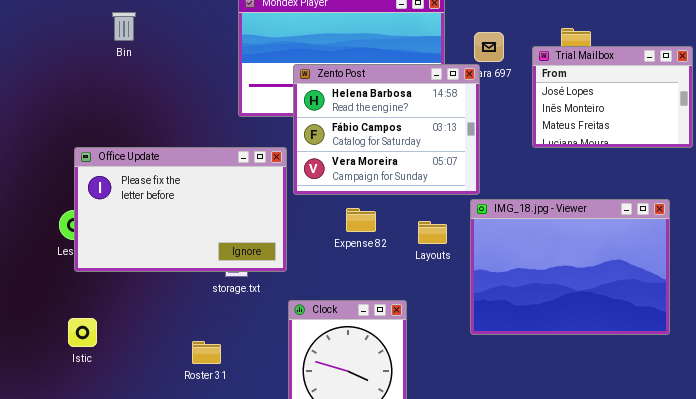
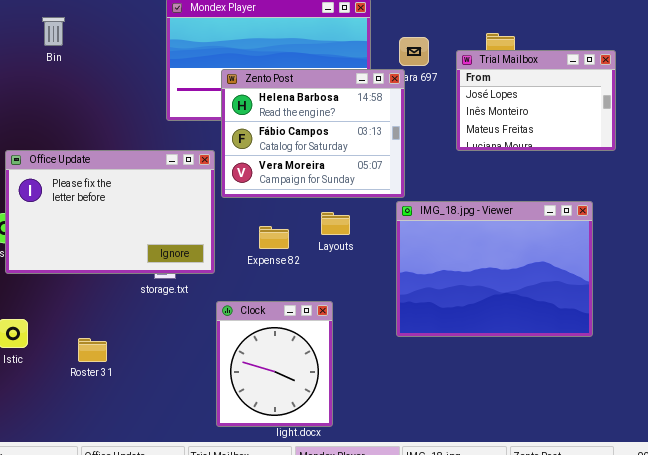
Expense 82: [346,208,376,232] -> [259,226,289,249], moved
Layouts: [418,221,447,244] -> [321,212,350,235], moved
Roster 31: [192,341,221,364] -> [78,338,107,362], moved

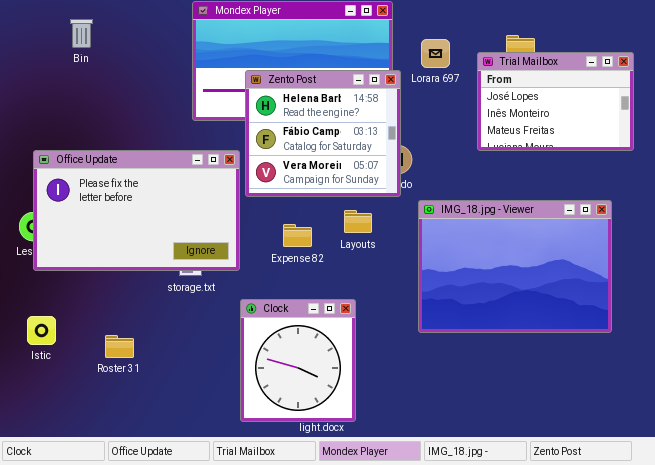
Zento Post: [221,69,405,198] -> [245,70,401,197], resized

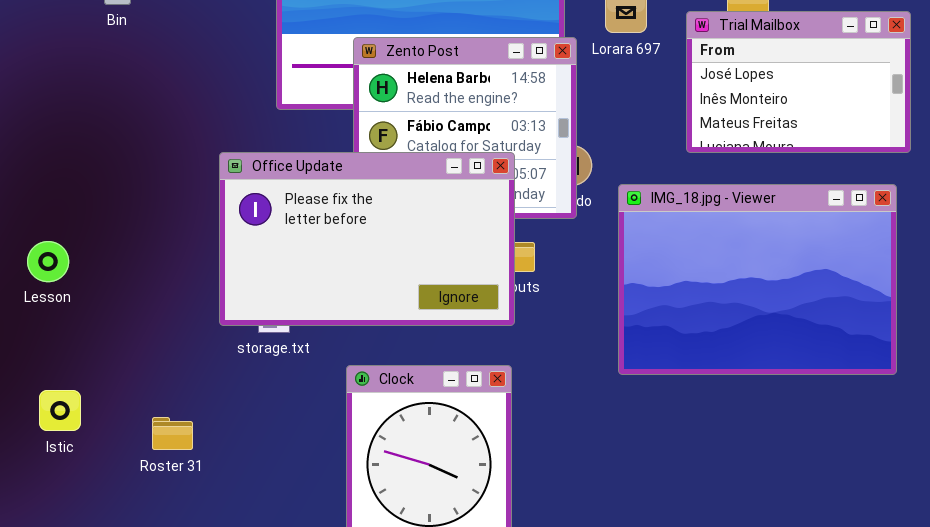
Office Update: [33,150,240,271] -> [219,152,515,326], moved
IMG_18.jpg - Viewer: [418,200,612,333] -> [618,184,897,375], moved

